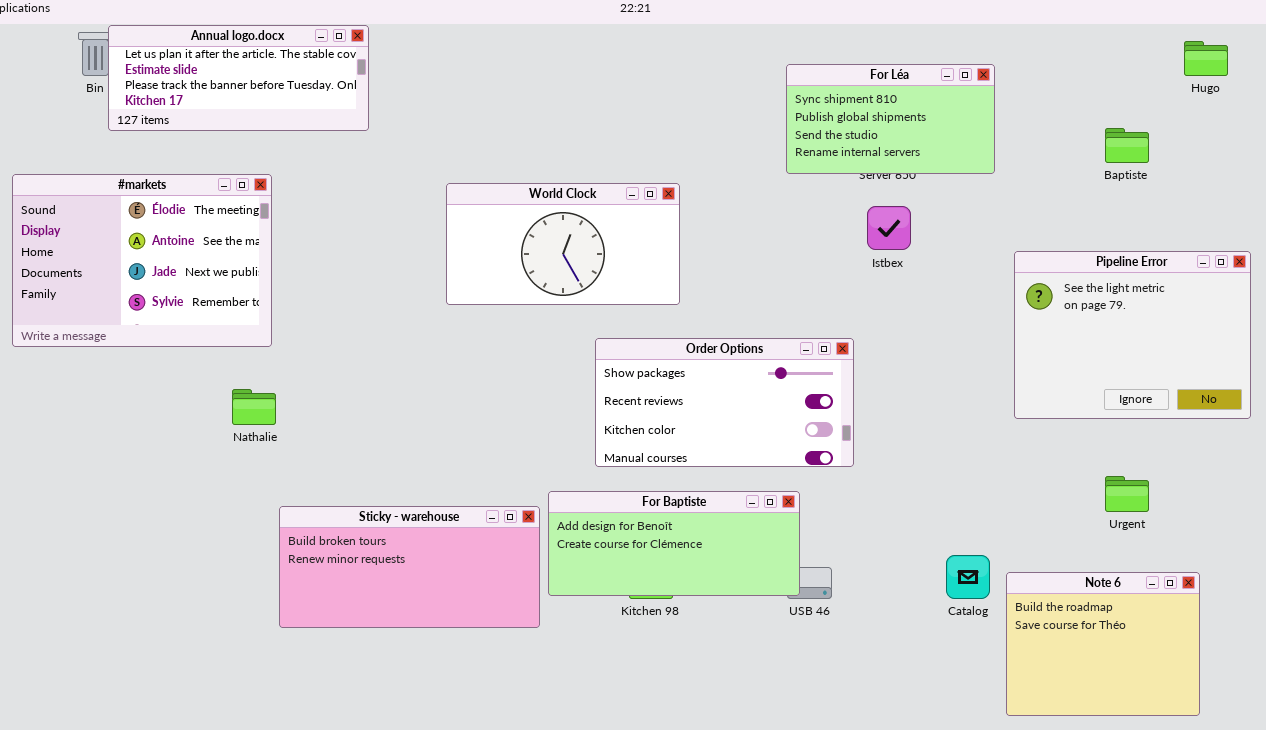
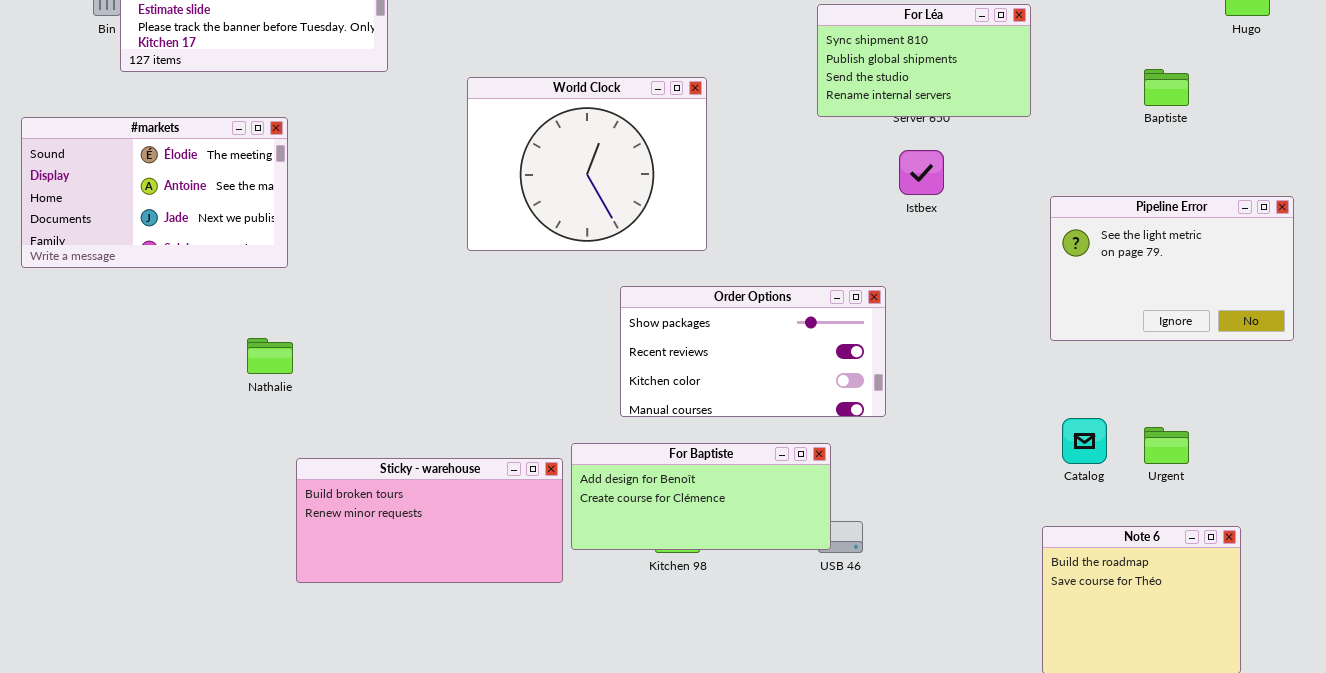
#markets: [12,174,272,347] -> [21,117,288,268], resized
World Clock: [446,183,680,305] -> [467,77,707,251], resized
Pipeline Error: [1014,251,1251,419] -> [1050,196,1294,341], resized
Catalog: [946,555,990,599] -> [1062,418,1107,464], moved

